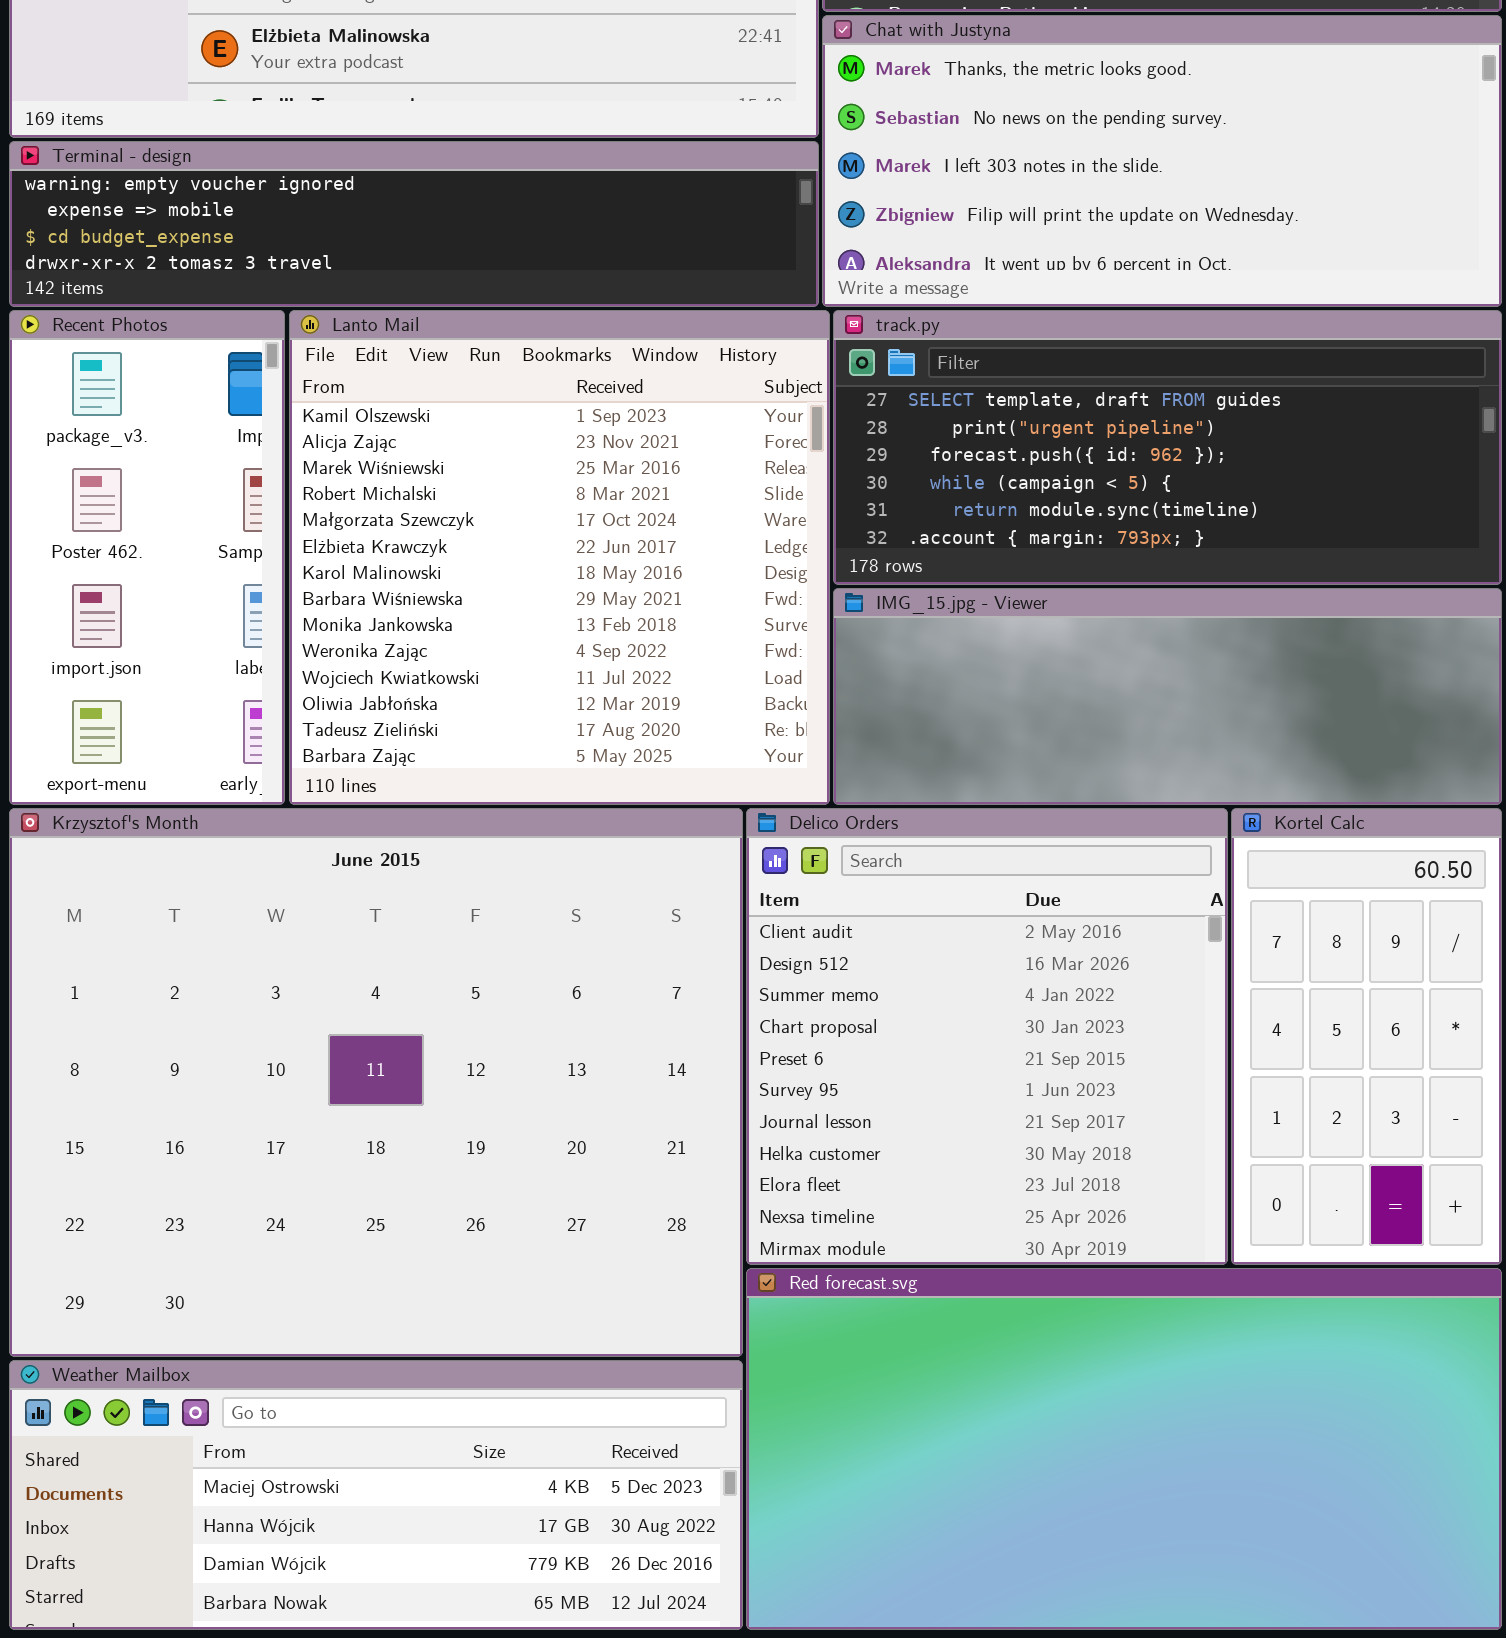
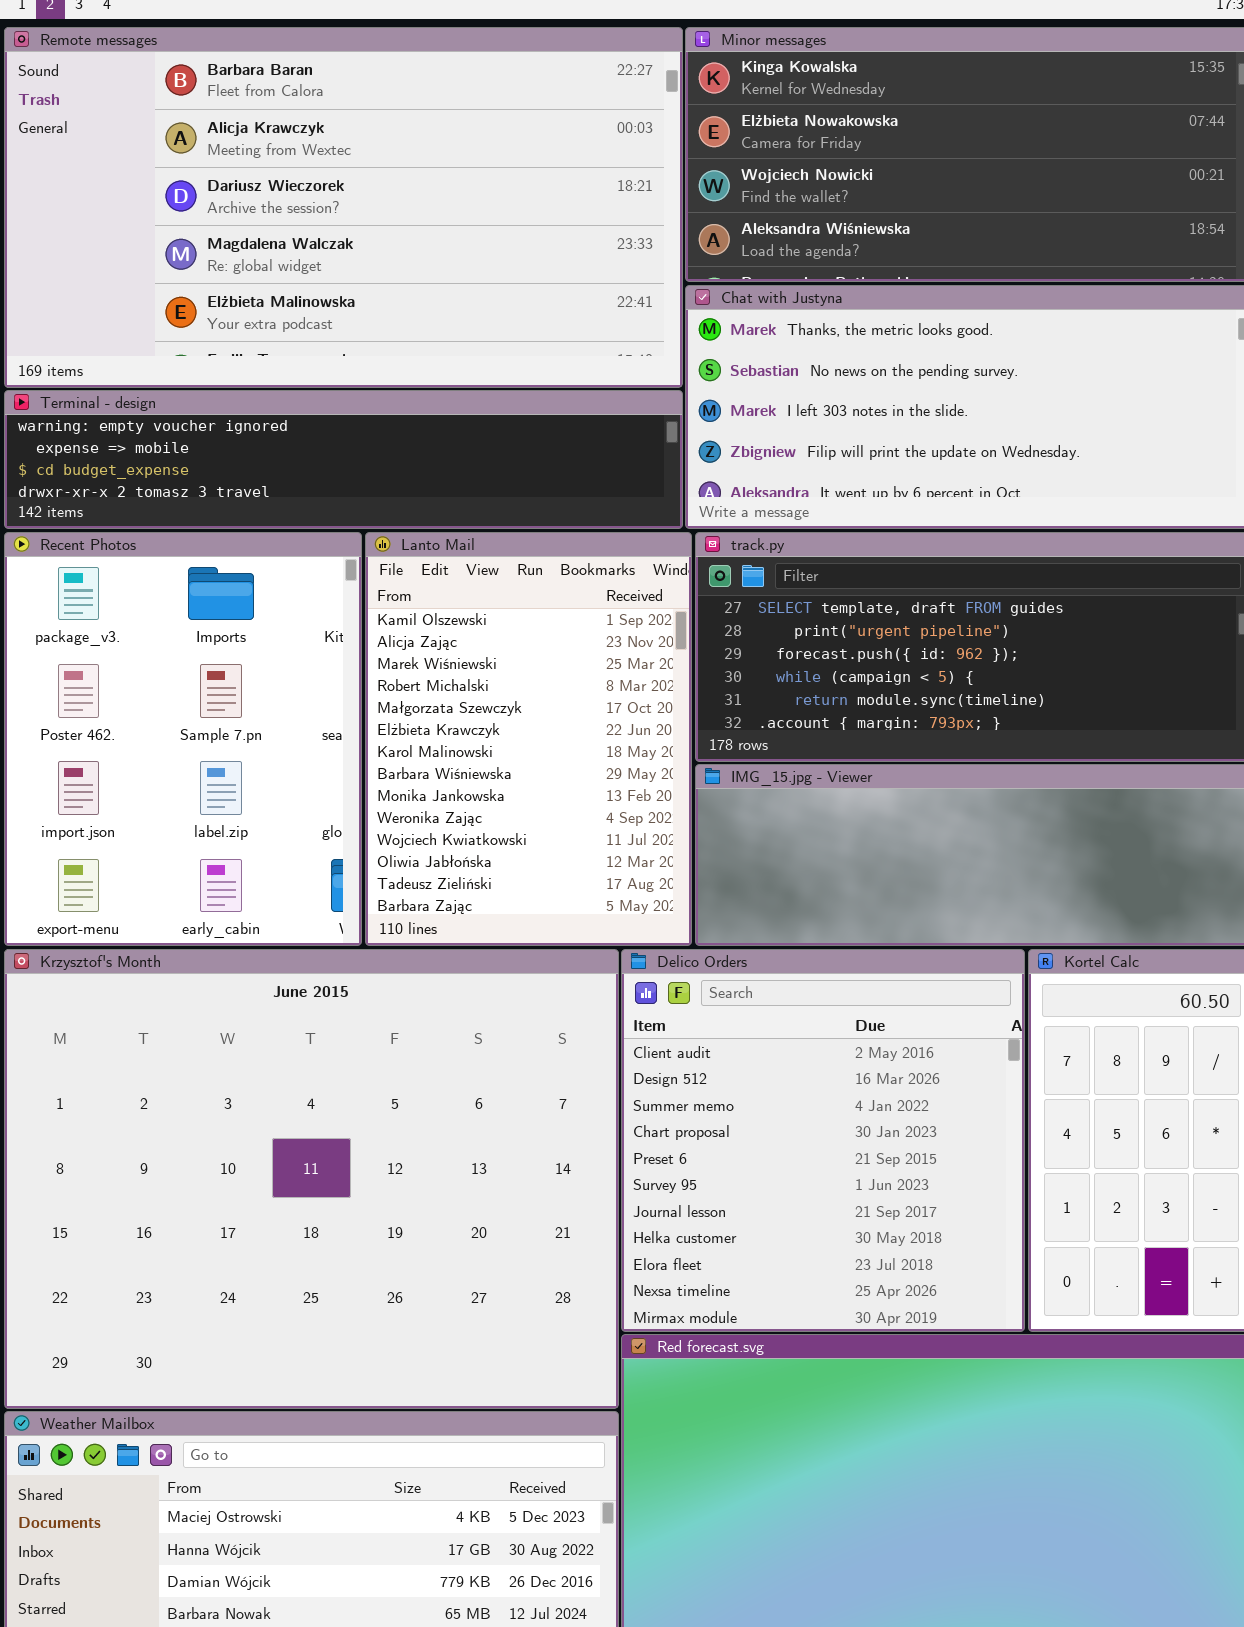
Recent Photos: [9,310,285,805] -> [4,532,362,946], resized
Lanto Mail: [289,310,830,805] -> [365,532,692,946], resized

